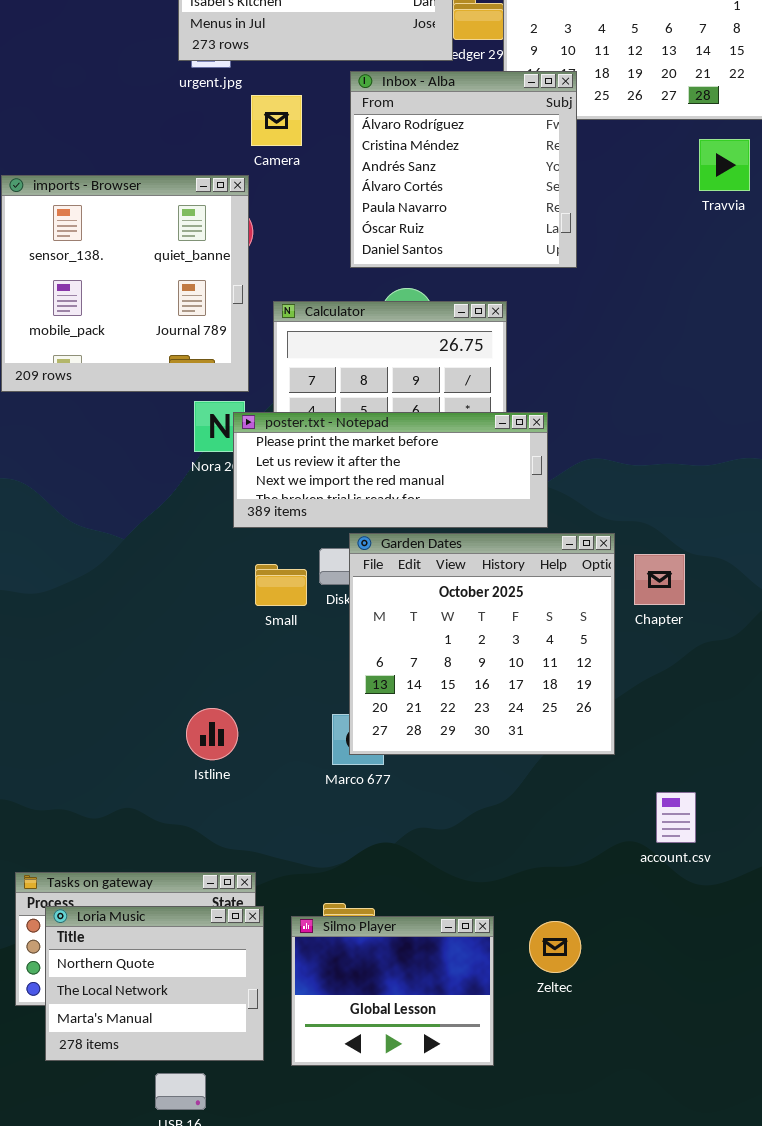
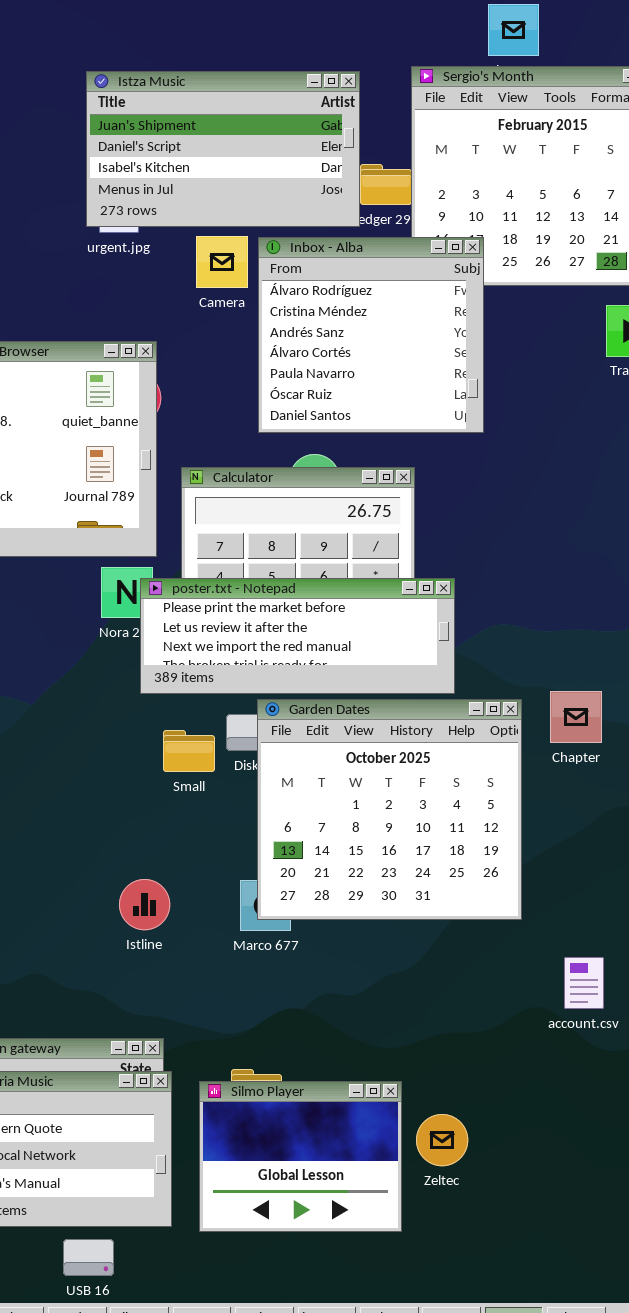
Camera: [251,95,302,146] -> [196,236,248,288], moved
Chapter: [634,554,685,605] -> [550,691,602,743], moved
Istline: [186,708,238,760] -> [119,879,170,930], moved
Zeltec: [529,921,581,973] -> [416,1114,468,1166], moved

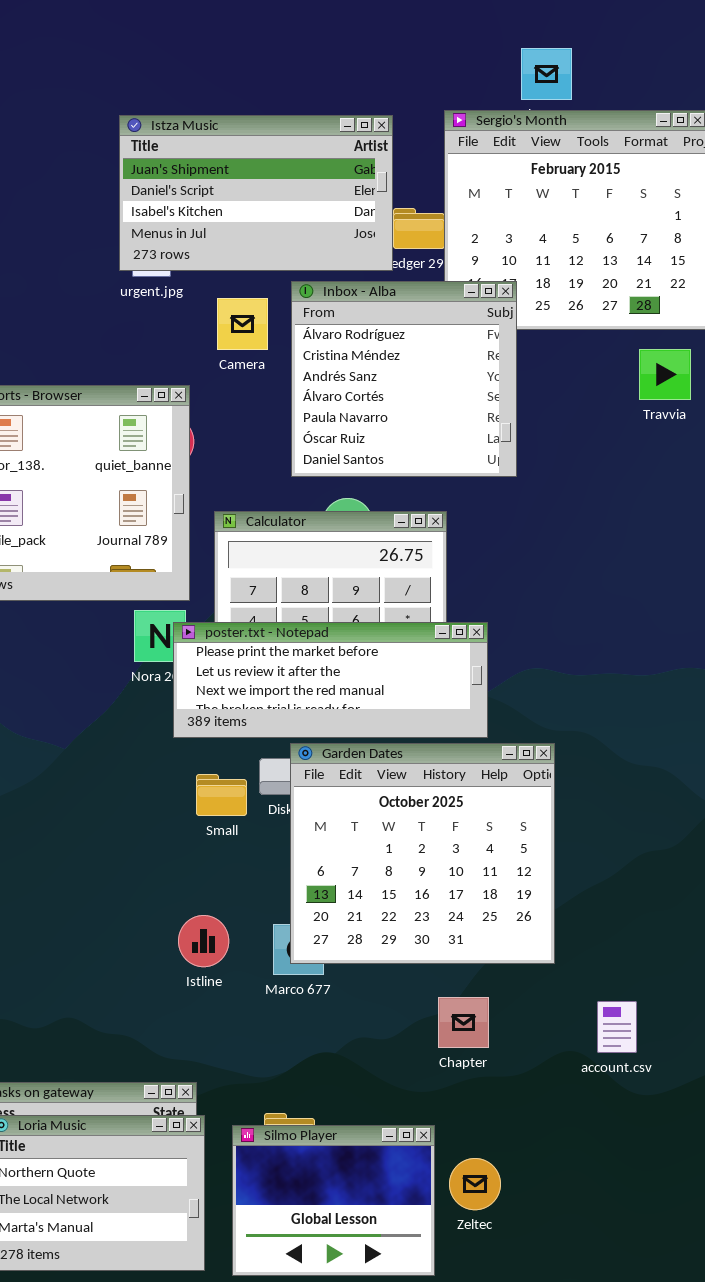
Camera: [196,236,248,288] -> [217,298,268,350], moved
Chapter: [550,691,602,743] -> [438,997,489,1048], moved
Istline: [119,879,170,930] -> [178,915,229,967], moved

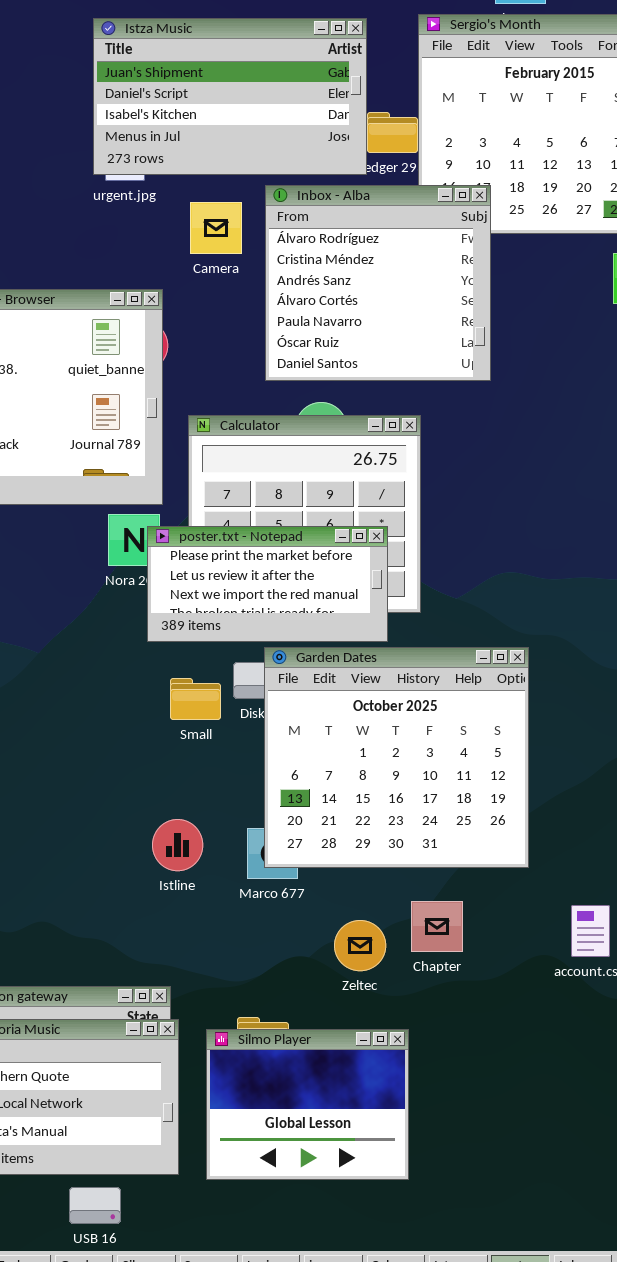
poster.txt - Notepad: [173,622,488,738] -> [147,526,388,642], resized
Zeltec: [449,1158,501,1210] -> [334,920,386,971], moved

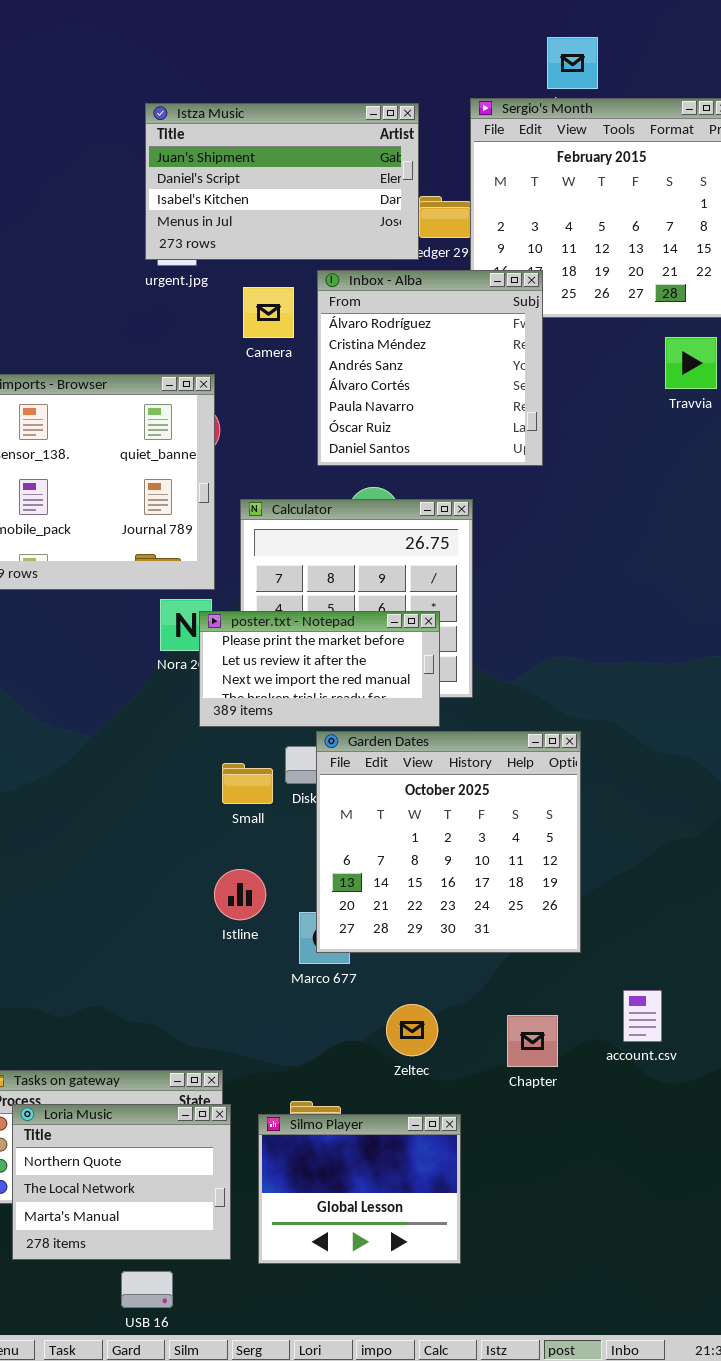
Istline: [152,819,203,871] -> [214,869,266,920], moved
Chapter: [411,901,463,952] -> [507,1015,558,1067], moved

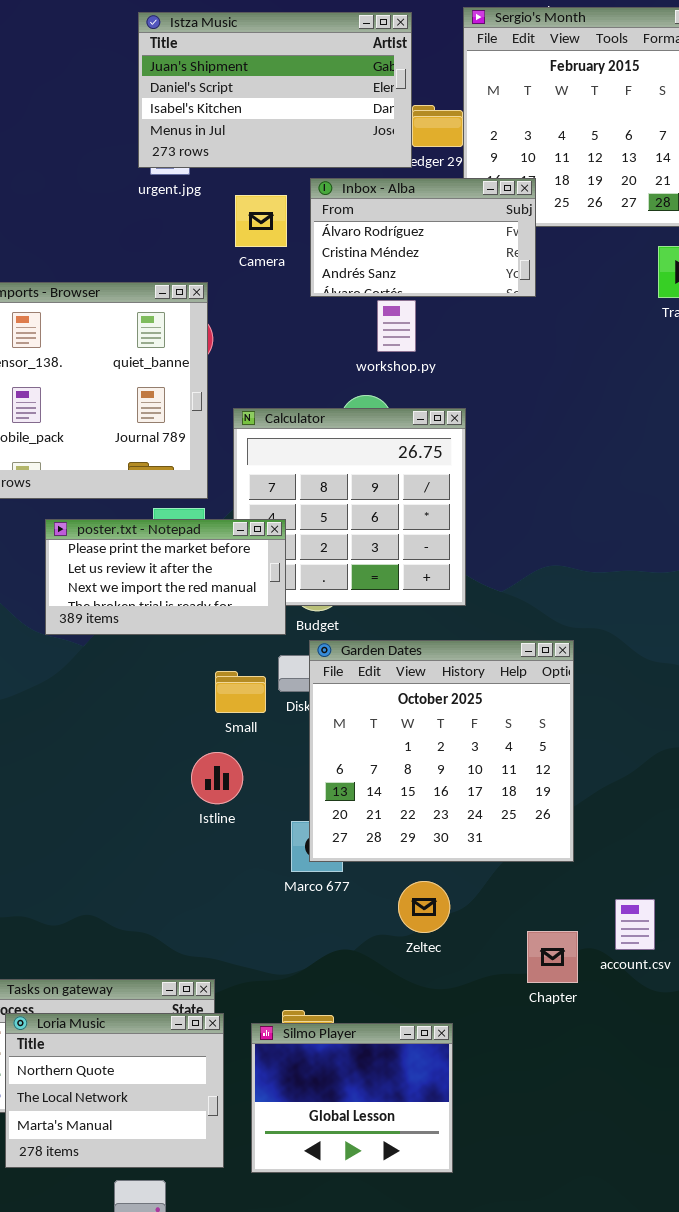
Inbox - Alba: [317,270,543,466] -> [310,178,536,297], resized
poster.txt - Notepad: [199,611,440,727] -> [45,519,286,635], moved
Istline: [214,869,266,920] -> [191,752,243,804], moved
Zeltec: [386,1004,438,1056] -> [398,881,450,933], moved
Chapter: [507,1015,558,1067] -> [527,931,578,983], moved

